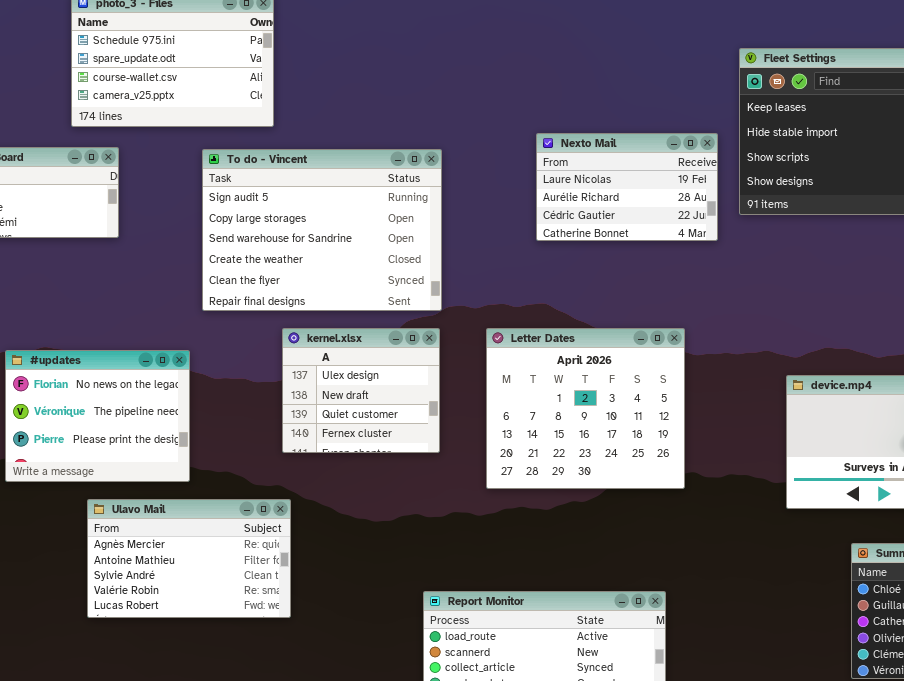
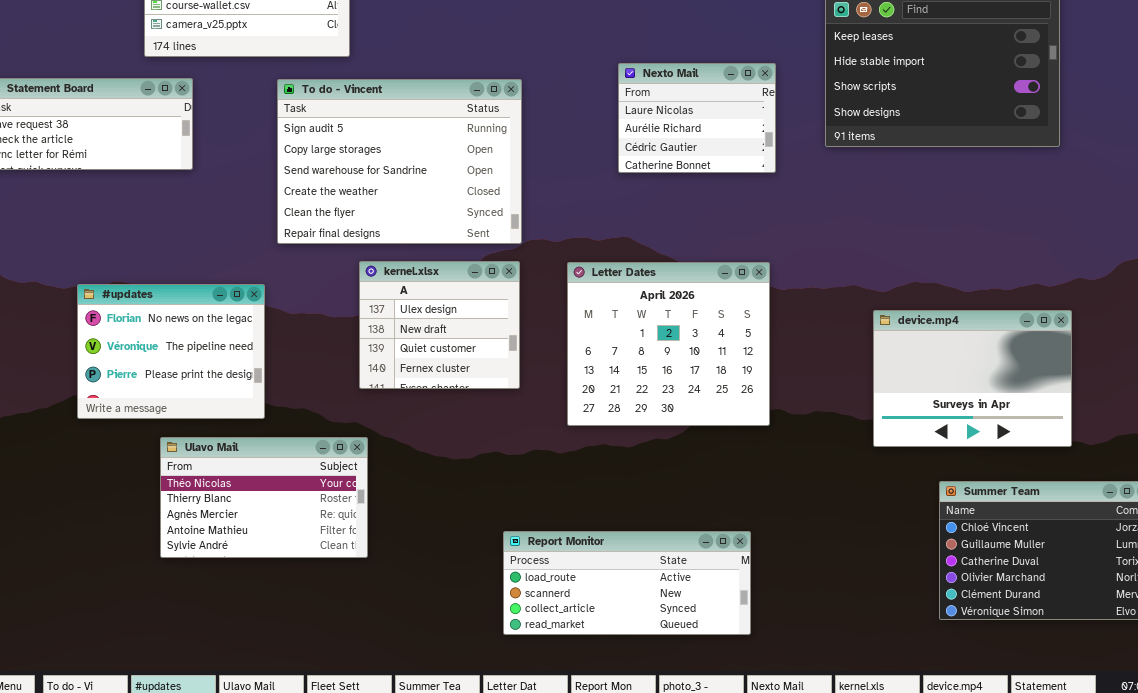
Nexto Mail: [536,133,718,241] -> [618,63,776,173], resized
Ulavo Mail: [87,499,291,618] -> [160,437,368,558], scrolled up 2 rows

